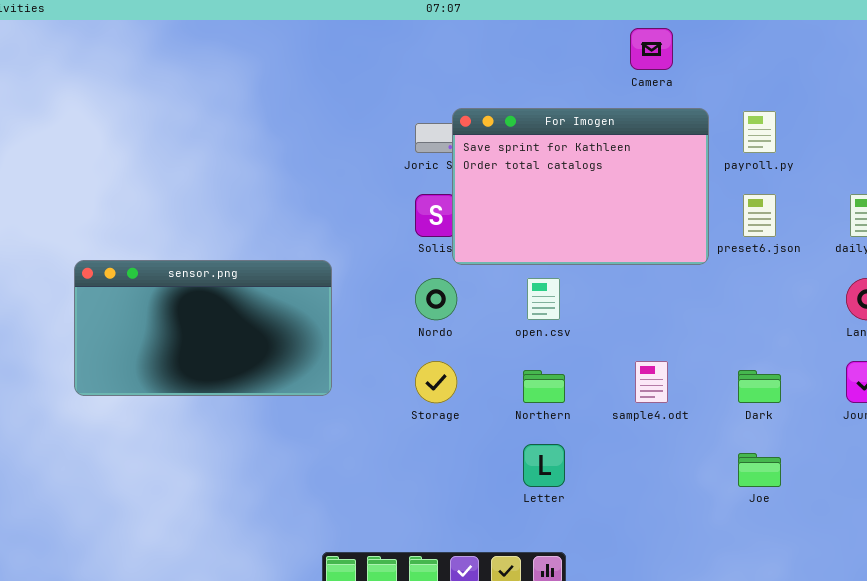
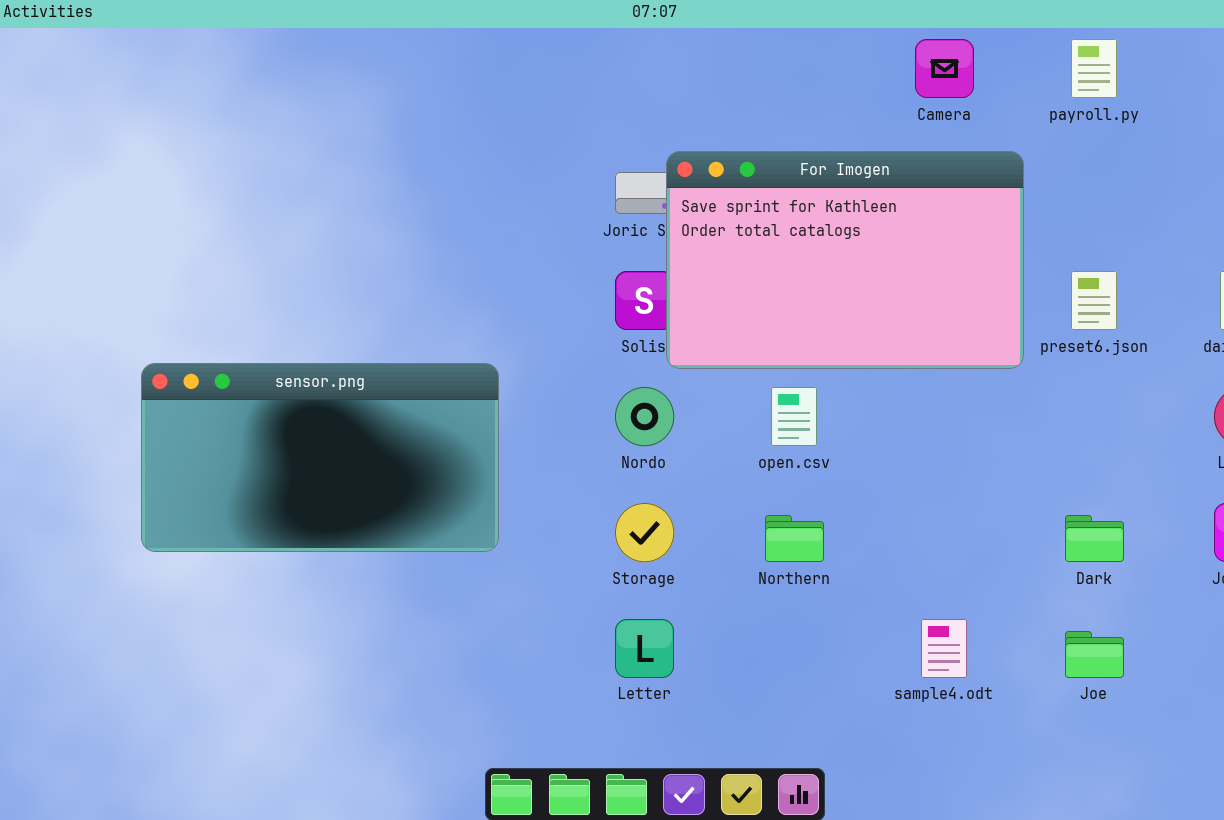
payroll.py: [743,111,776,153] -> [1071,39,1117,98], moved
sample4.odt: [635,361,668,403] -> [921,619,967,678], moved
Letter: [523,444,565,487] -> [615,619,674,678], moved

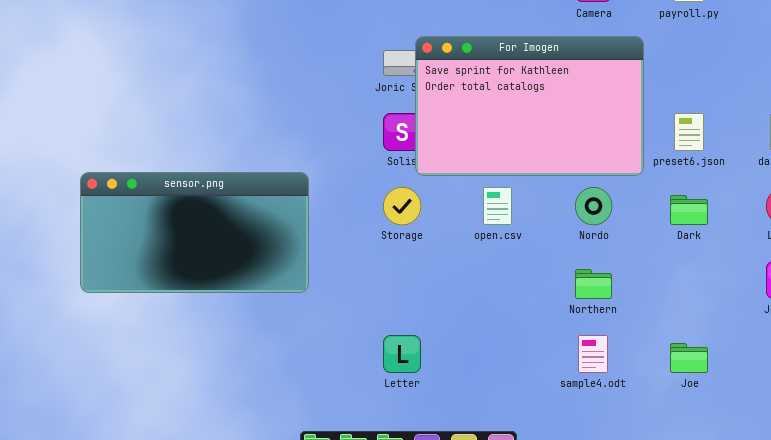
Nordo: [615,387,674,446] -> [575,187,612,225], moved
Storage: [615,503,674,562] -> [383,187,421,225], moved
Northern: [765,515,824,562] -> [575,269,612,299], moved
Dark: [1065,515,1124,562] -> [670,195,708,225], moved

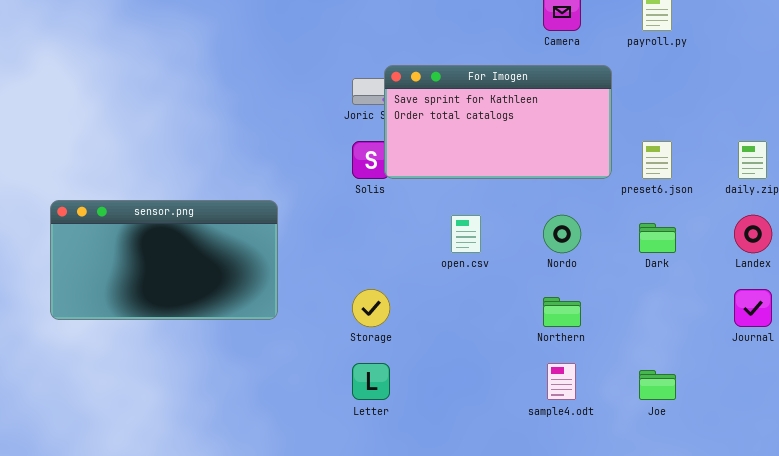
For Imogen: [415,36,644,176] -> [384,65,612,179], resized
Storage: [383,187,421,225] -> [352,289,390,327], moved

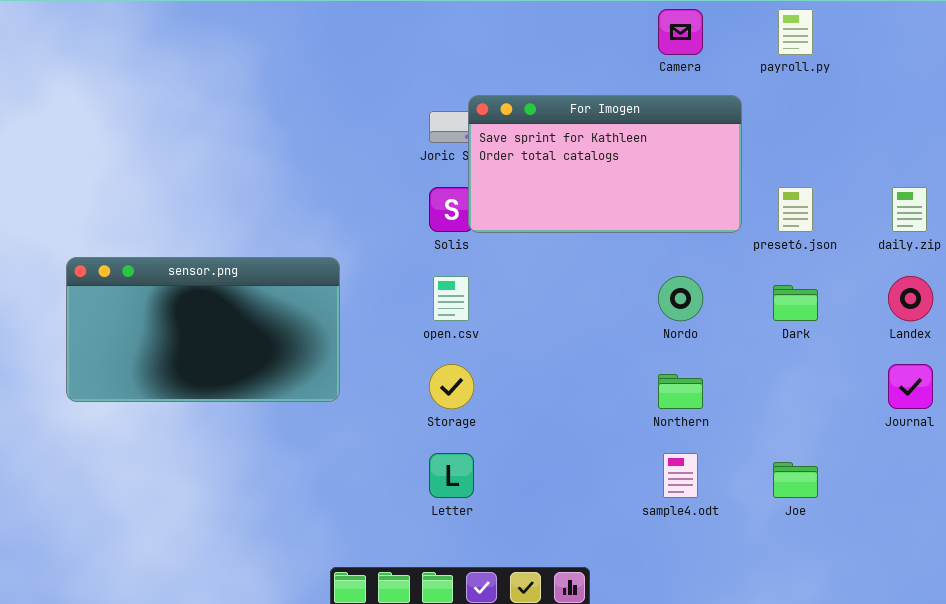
open.csv: [451,215,481,253] -> [433,276,469,321], moved

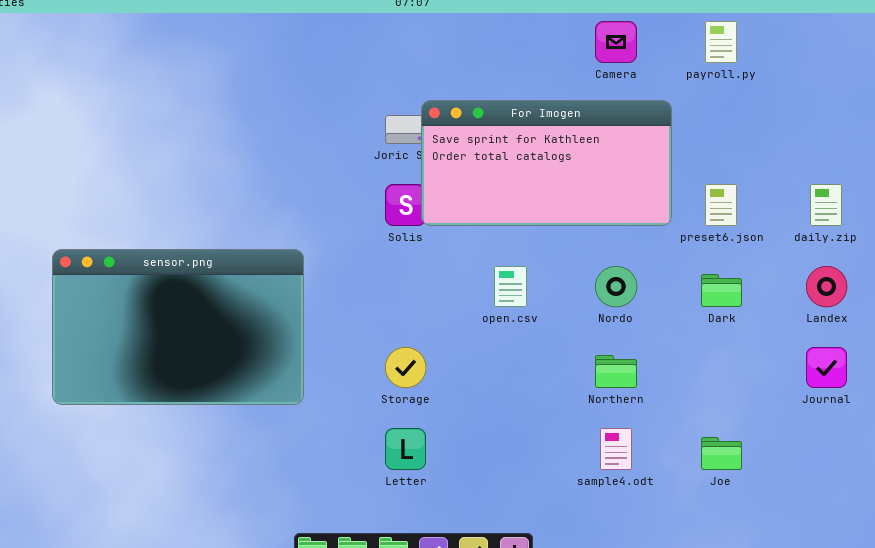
sensor.png: [66,257,340,402] -> [52,249,304,405], resized
open.csv: [433,276,469,321] -> [494,266,527,307], moved

